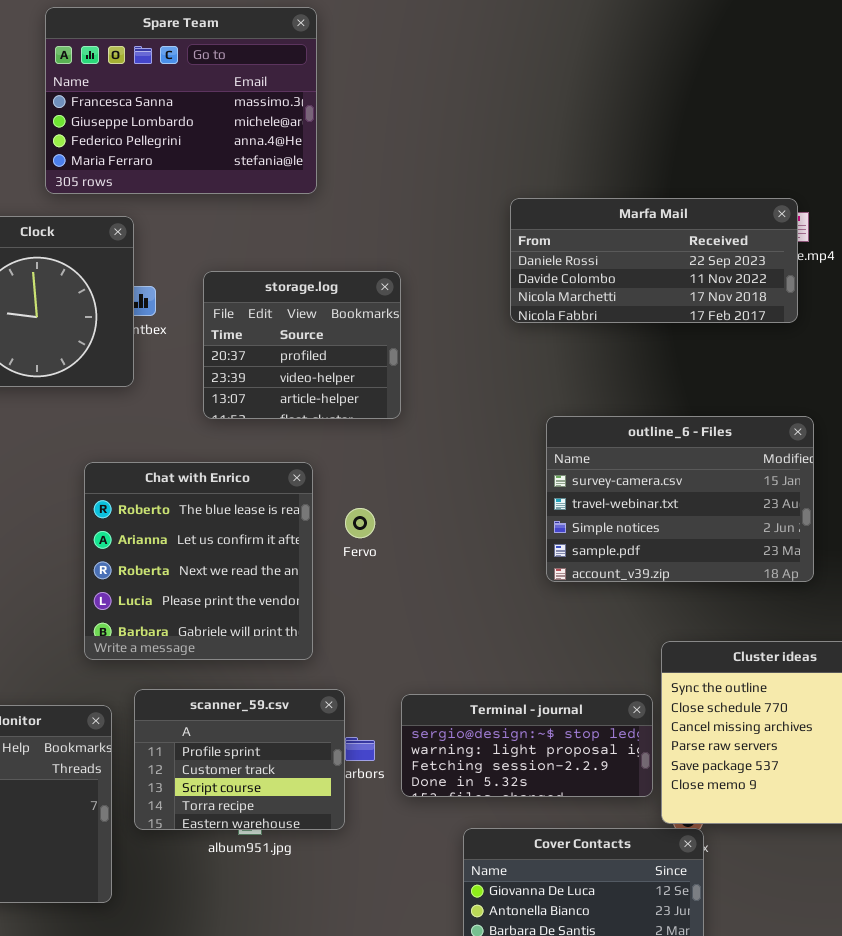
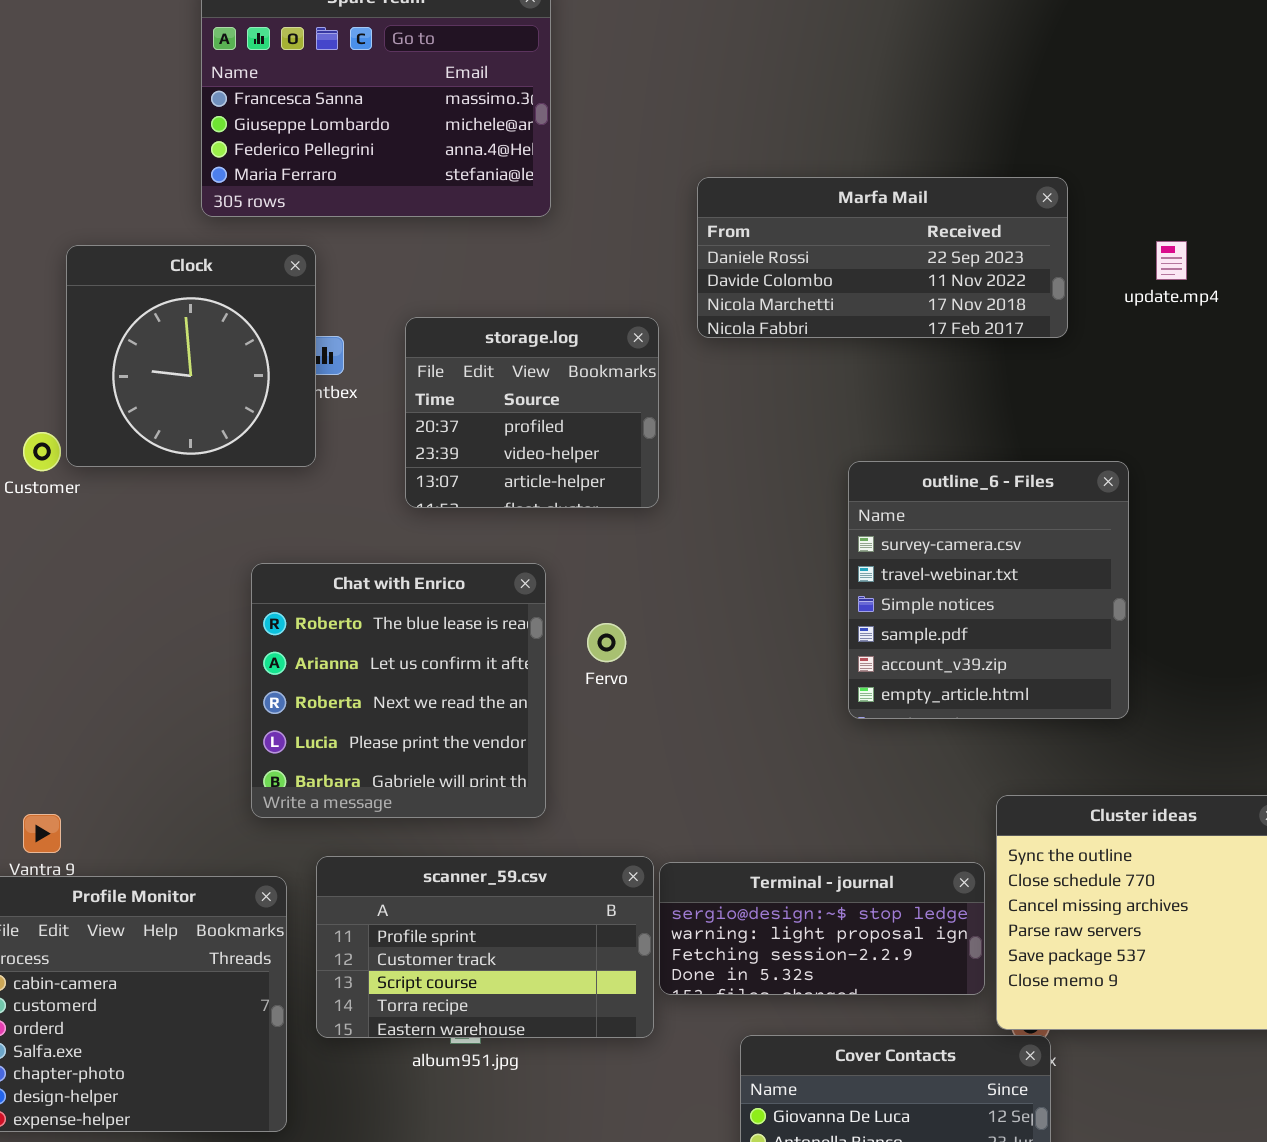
Marfa Mail: [510,198,798,323] -> [697,177,1068,338], moved
outline_6 - Files: [546,416,814,582] -> [848,461,1129,719], resized
scanner_59.csv: [134,689,345,830] -> [316,856,654,1038], resized

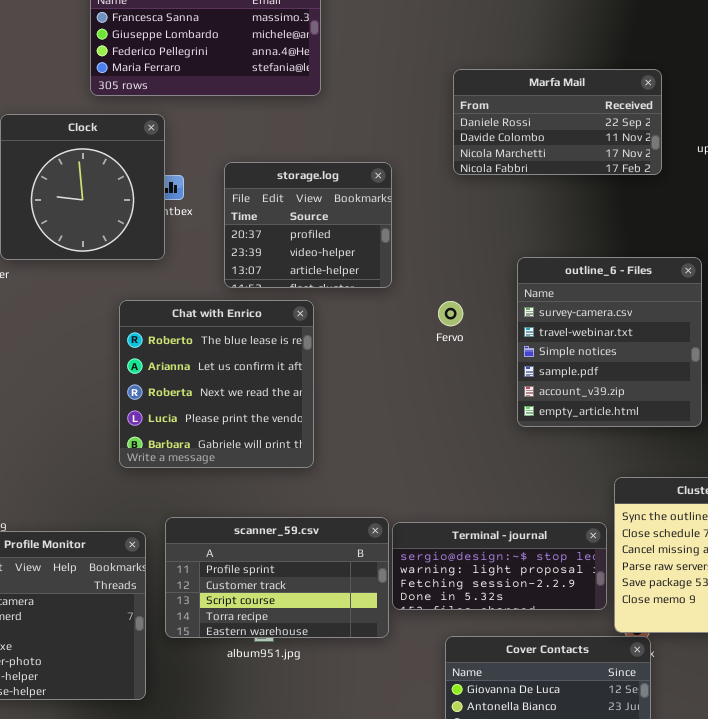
Marfa Mail: [697,177,1068,338] -> [453,69,662,175], resized
Chat with Enrico: [251,563,546,818] -> [119,300,314,468], moved
Fervo: [587,623,626,662] -> [438,301,463,326], moved

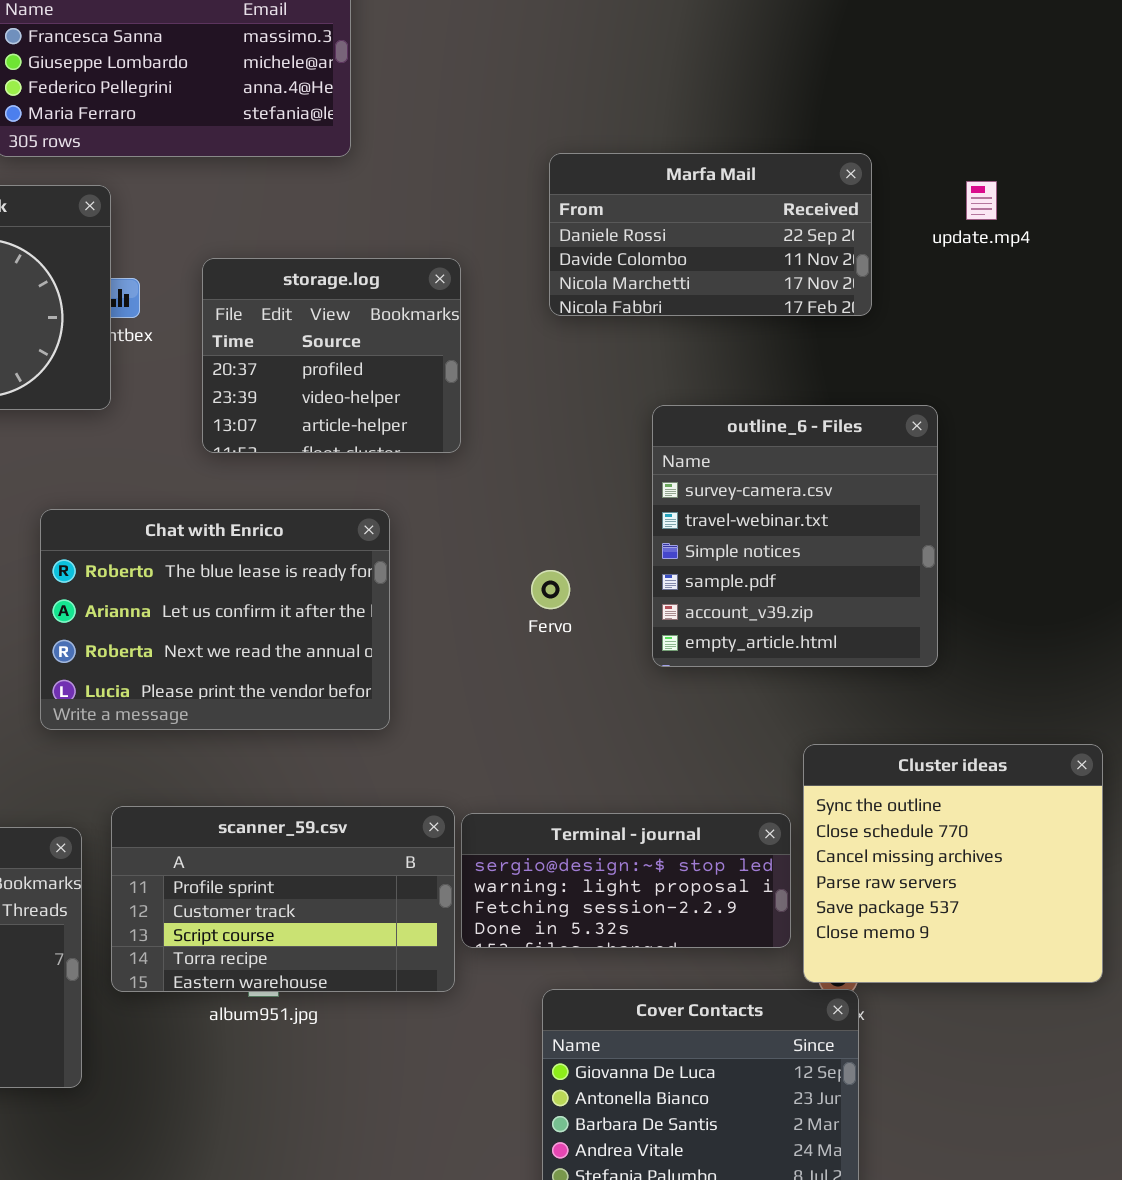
Marfa Mail: [453,69,662,175] -> [549,153,872,316], moved
Chat with Enrico: [119,300,314,468] -> [40,509,390,730], resized
Fervo: [438,301,463,326] -> [531,570,570,609], moved

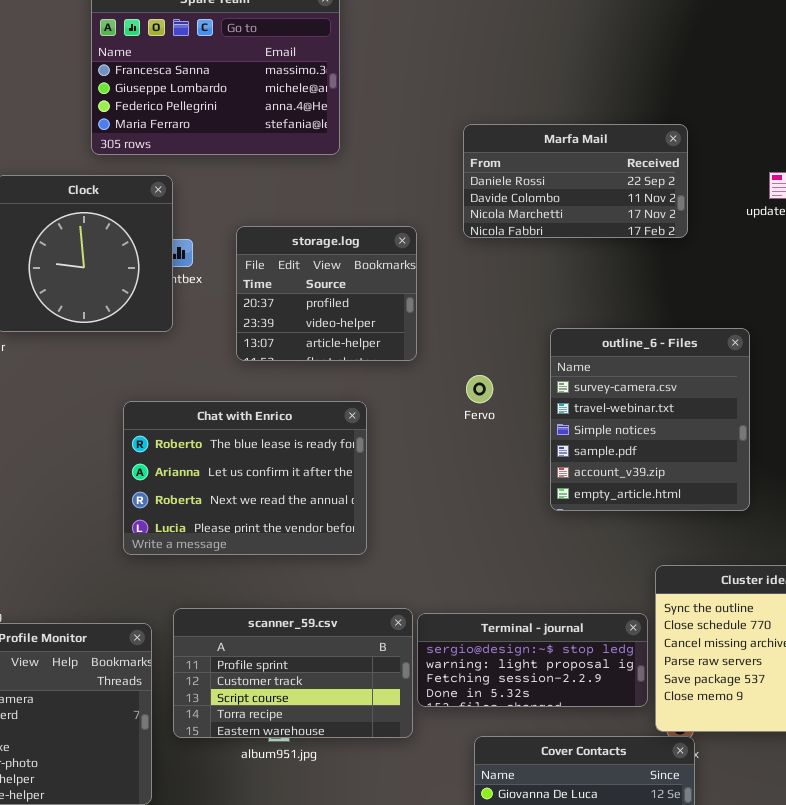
Marfa Mail: [549,153,872,316] -> [463,124,688,238], moved
Fervo: [531,570,570,609] -> [466,375,493,403], moved

